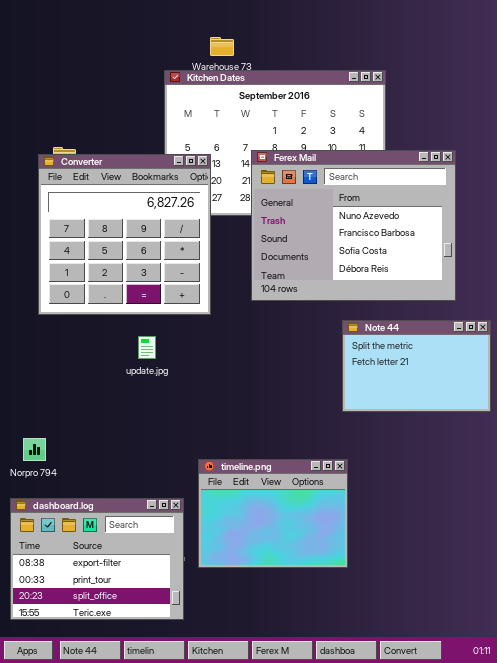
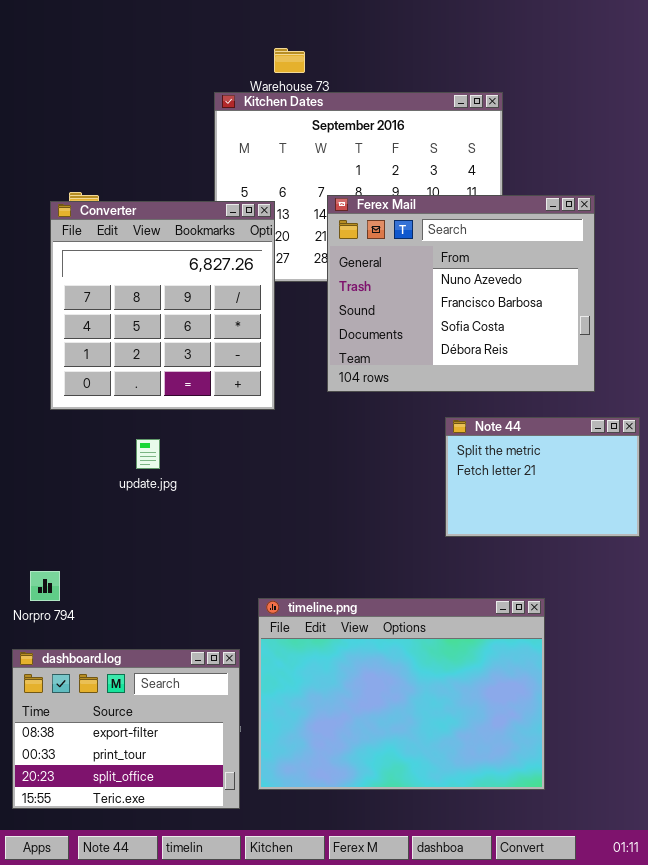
update.jpg: [138,336,156,359] -> [136,439,160,469], moved
timeline.png: [198,459,348,568] -> [258,598,545,790], resized

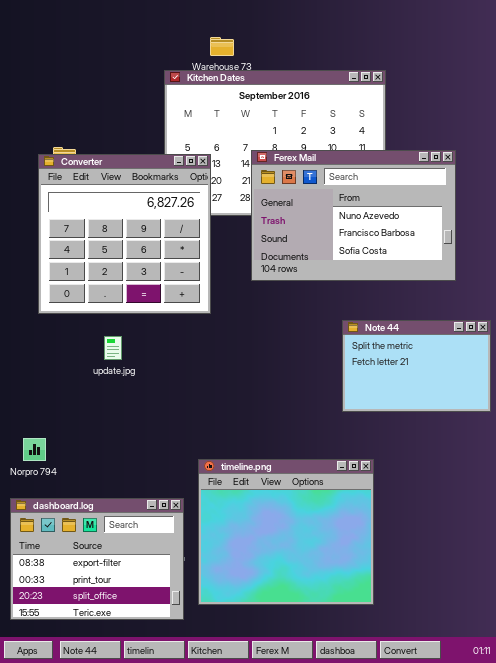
Ferex Mail: [327,195,595,392] -> [251,150,456,281], resized
timeline.png: [258,598,545,790] -> [198,459,374,605], resized

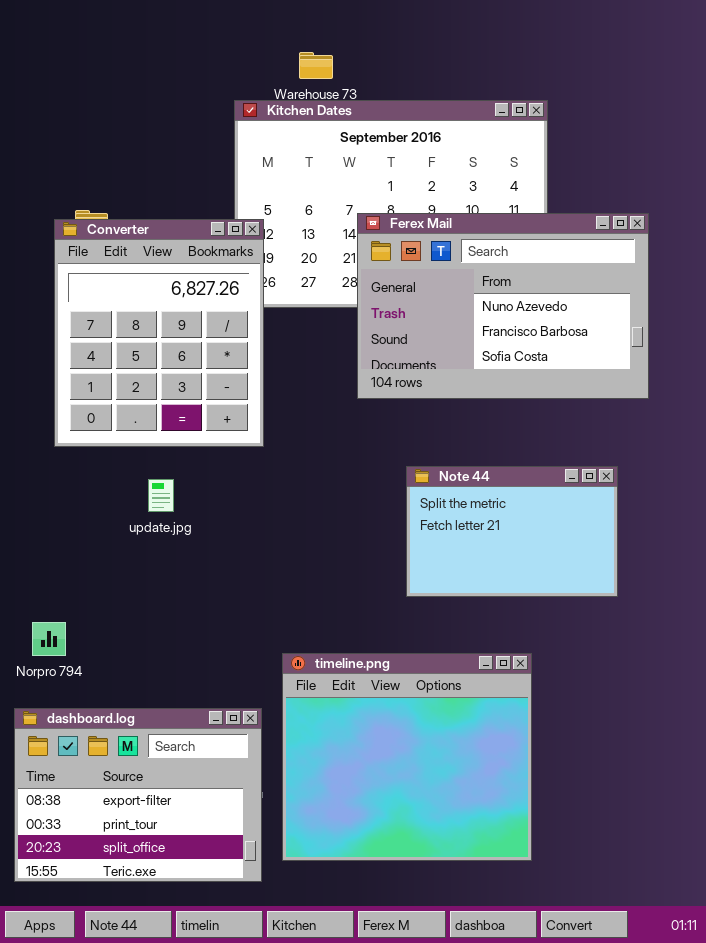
Converter: [38,154,211,314] -> [54,219,264,447], resized
Note 44: [342,320,491,412] -> [406,466,618,597], moved

